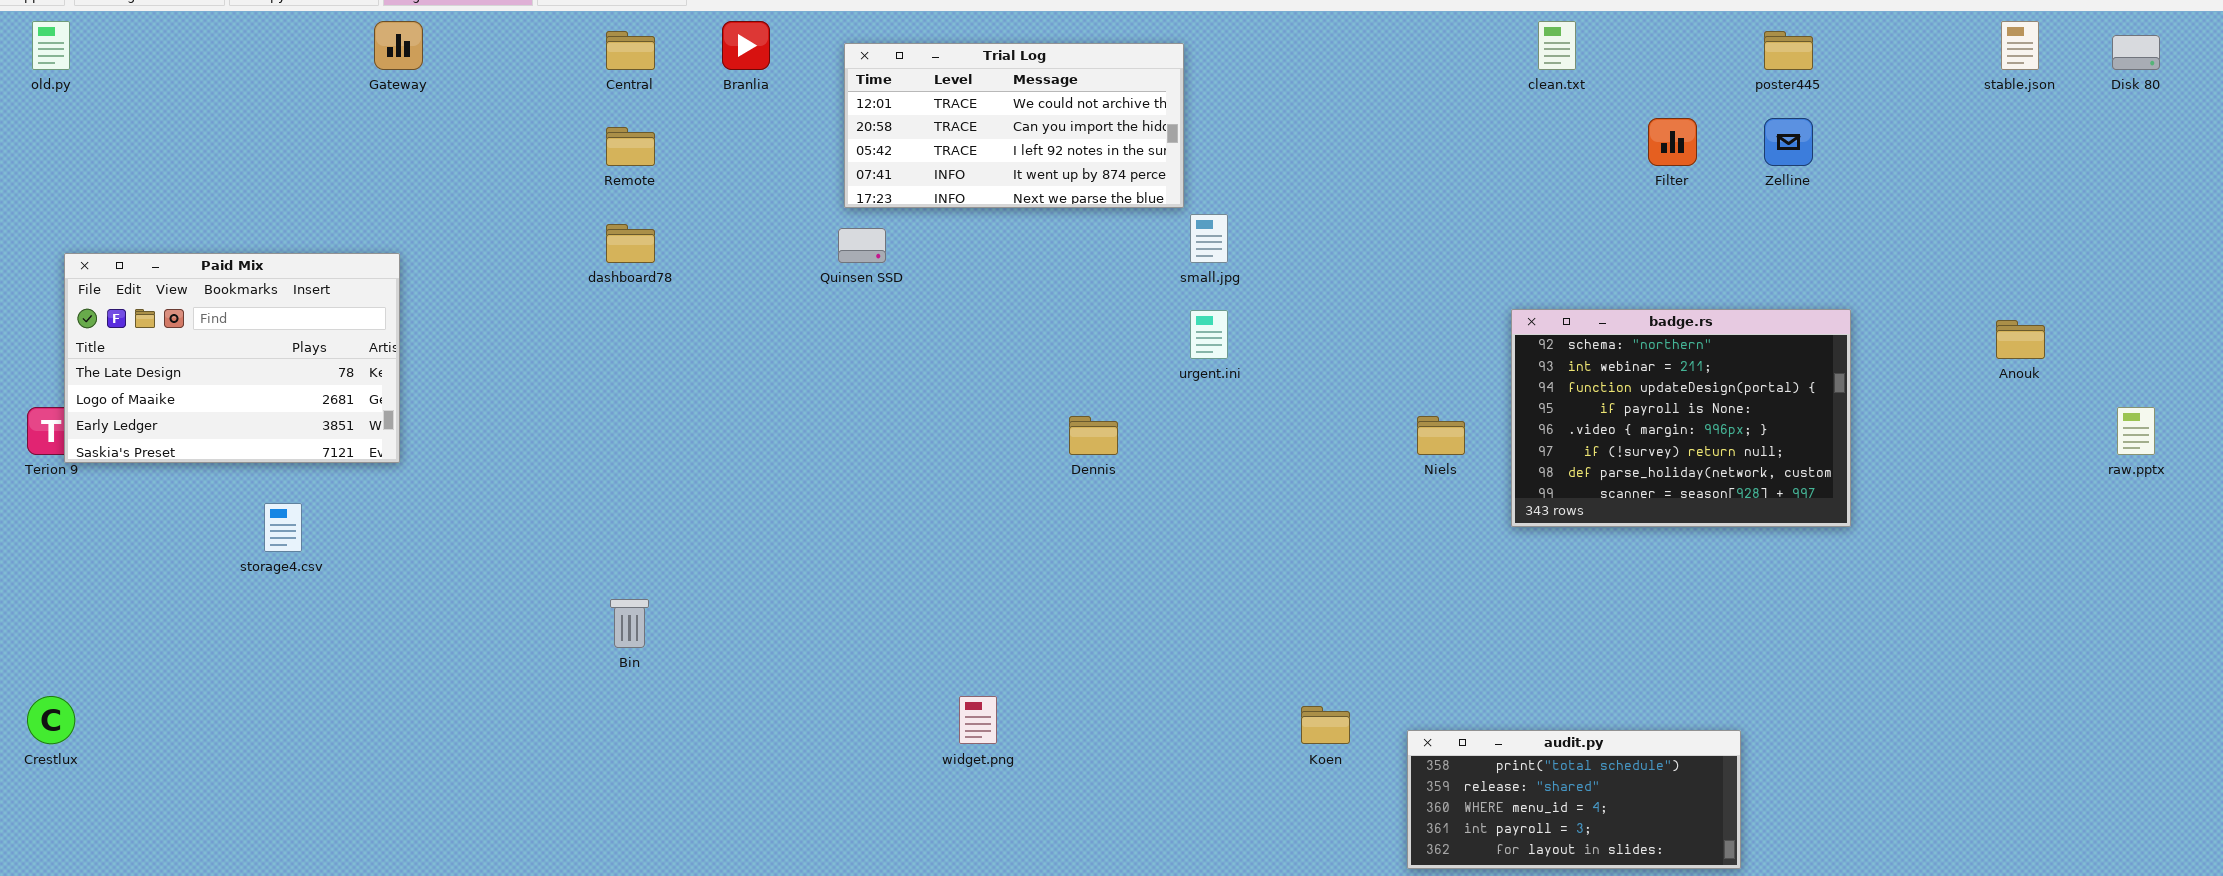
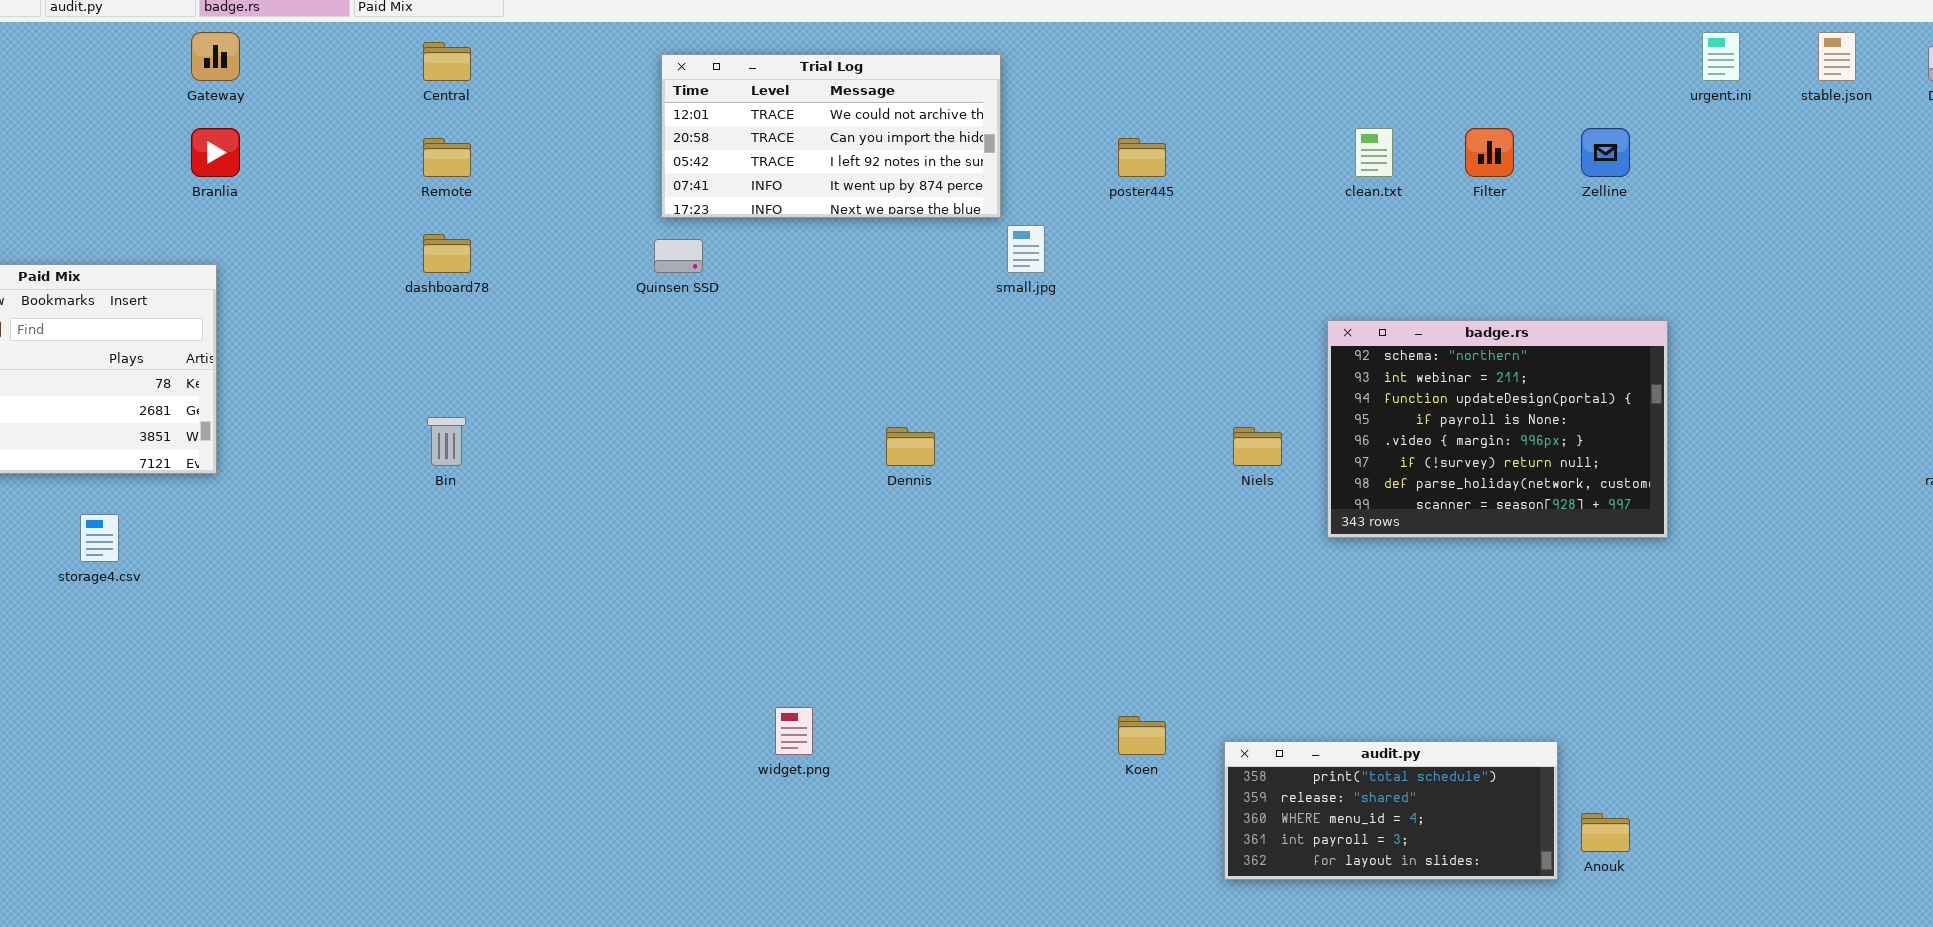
Branlia: [722,21,770,70] -> [191,128,240,177], moved
clean.txt: [1538,21,1576,70] -> [1355,128,1393,177], moved
poster445: [1764,31,1813,70] -> [1118,138,1166,177], moved
urgent.ini: [1190,310,1228,359] -> [1702,32,1740,81], moved
Anouk: [1996,320,2045,359] -> [1581,813,1630,852], moved
Bin: [610,599,649,648] -> [427,417,466,466], moved

